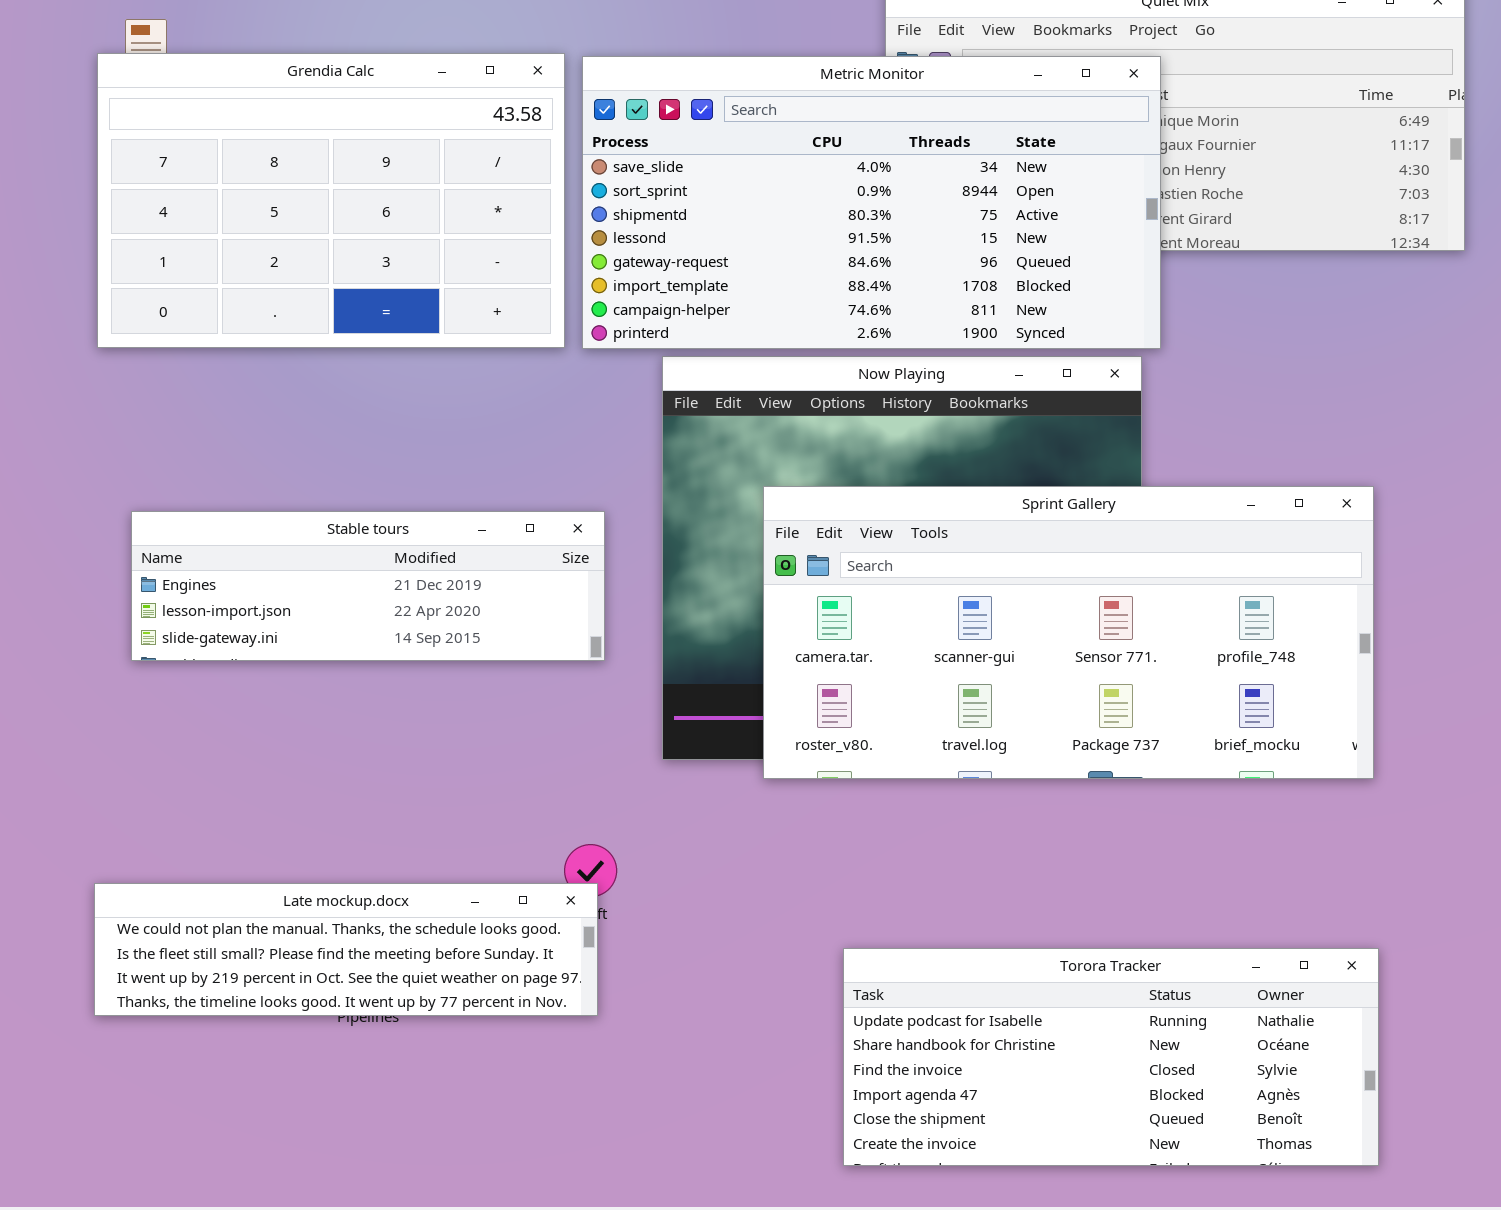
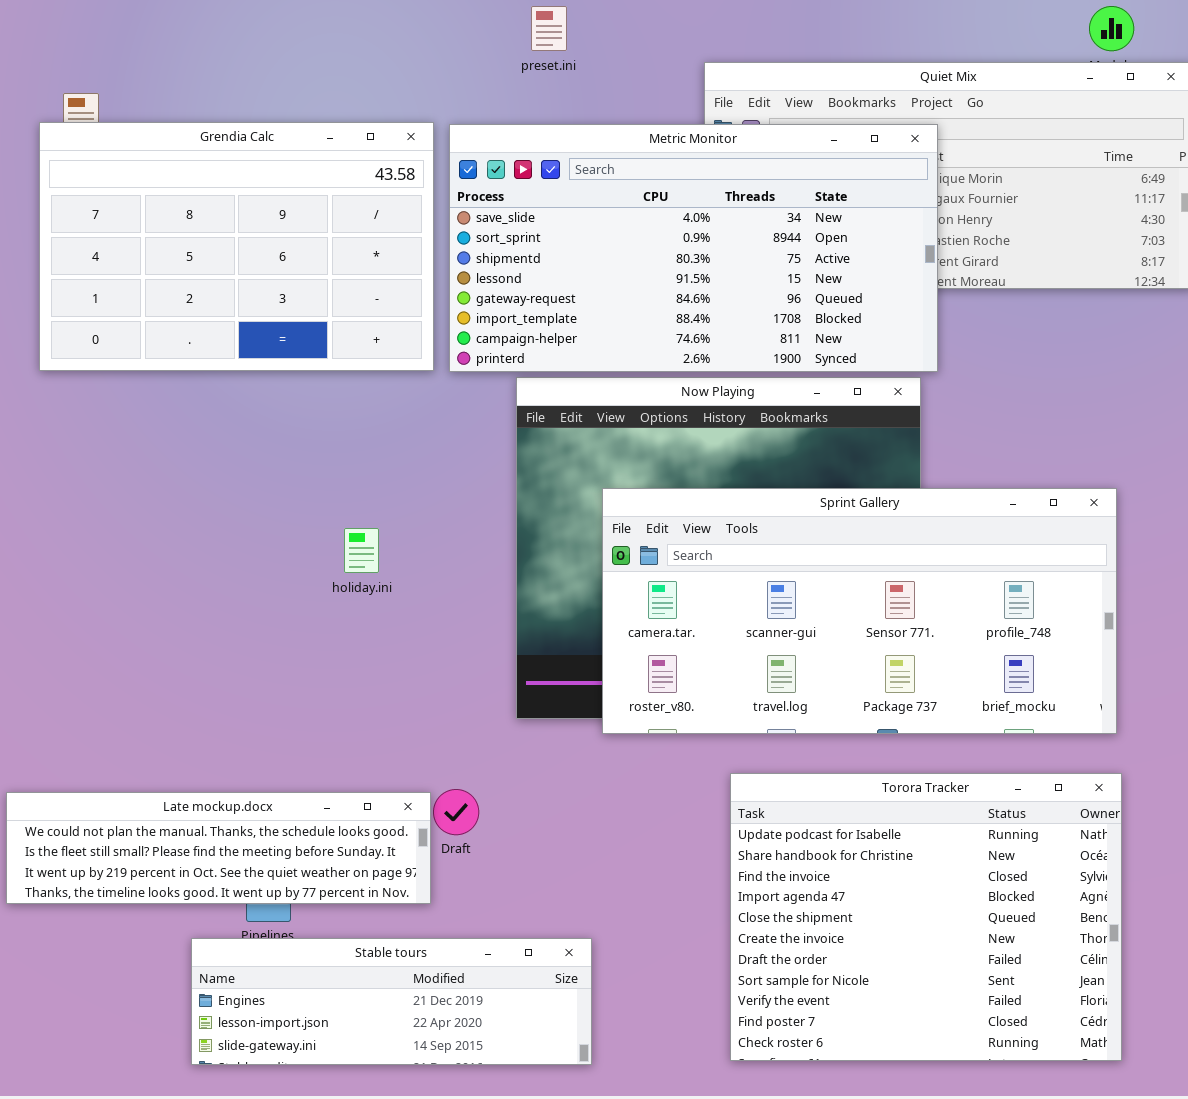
Stable tours: [131,511,605,661] -> [191,938,592,1065], moved
Late mockup.docx: [94,883,598,1016] -> [6,792,431,904], moved
Torora Tracker: [843,948,1379,1166] -> [730,773,1122,1061], resized

